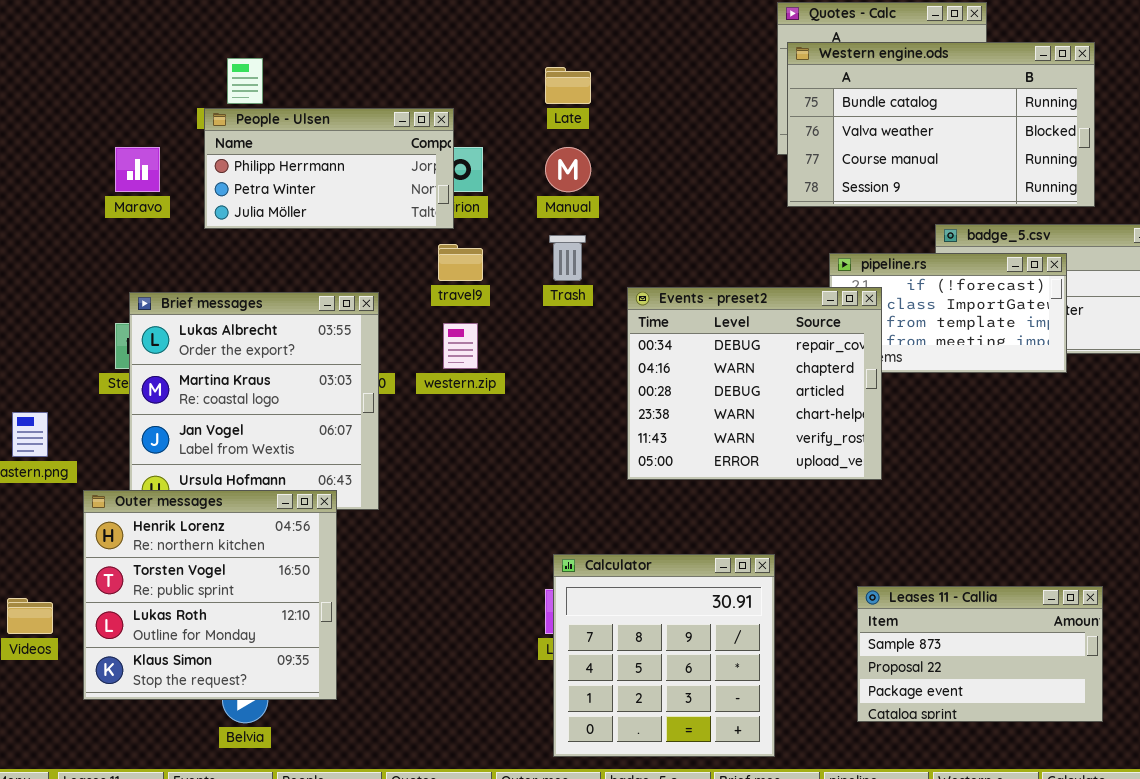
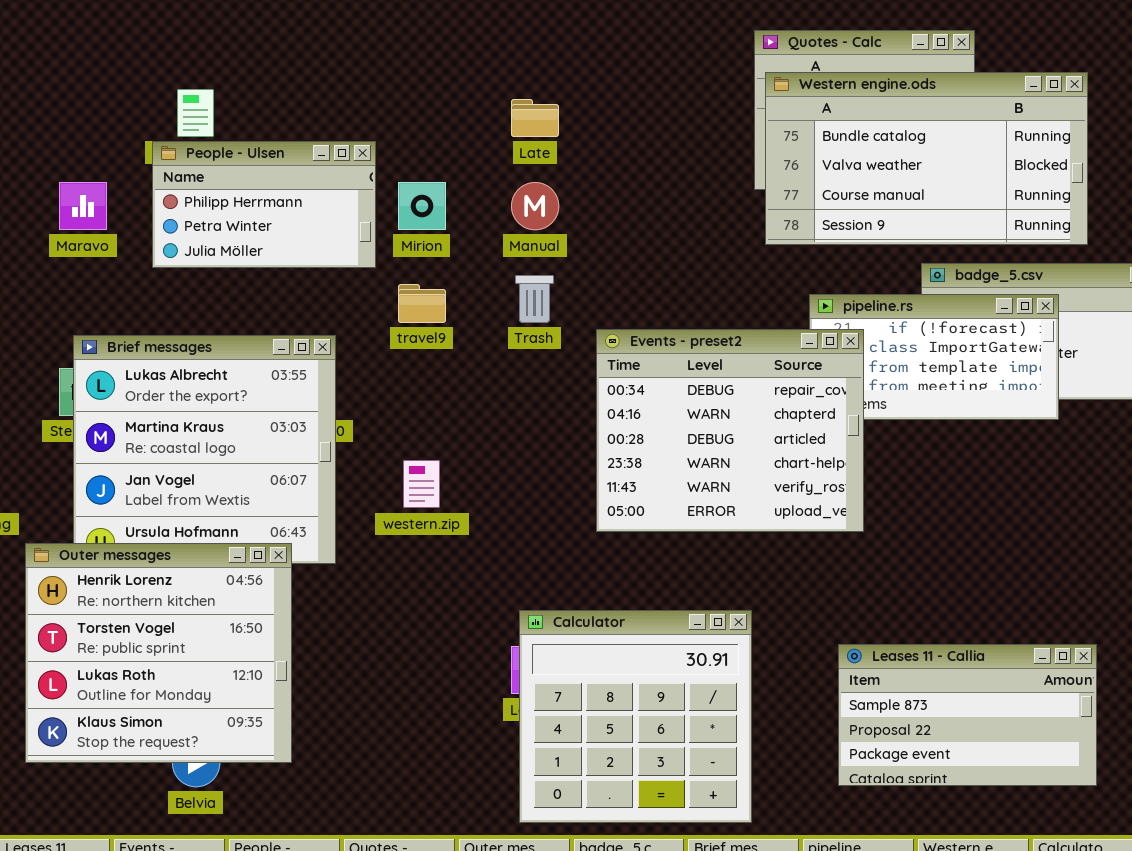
People - Ulsen: [204,108,454,229] -> [152,141,376,268], resized
western.zip: [443,323,478,369] -> [403,460,440,508], moved

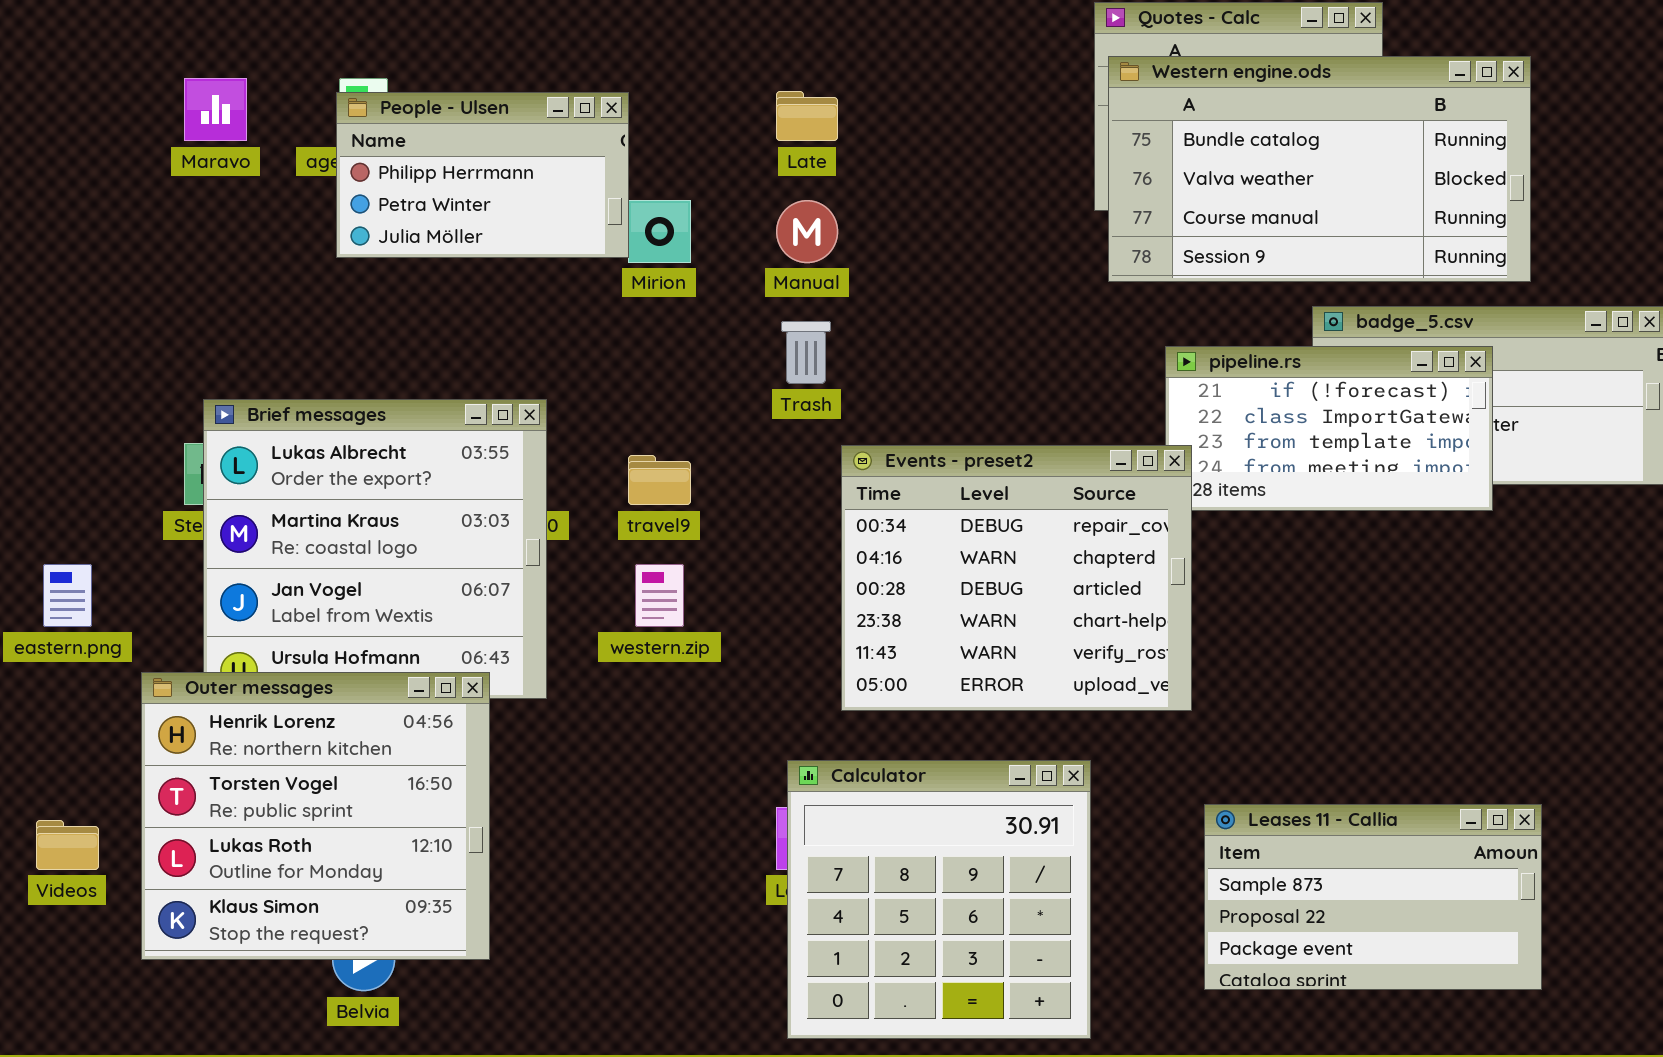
People - Ulsen: [152,141,376,268] -> [336,92,629,258], moved
Maravo: [59,182,107,230] -> [184,78,247,141], moved
travel9: [398,284,446,323] -> [628,455,691,505], moved
Events - preset2: [596,329,864,532] -> [841,445,1192,711], moved

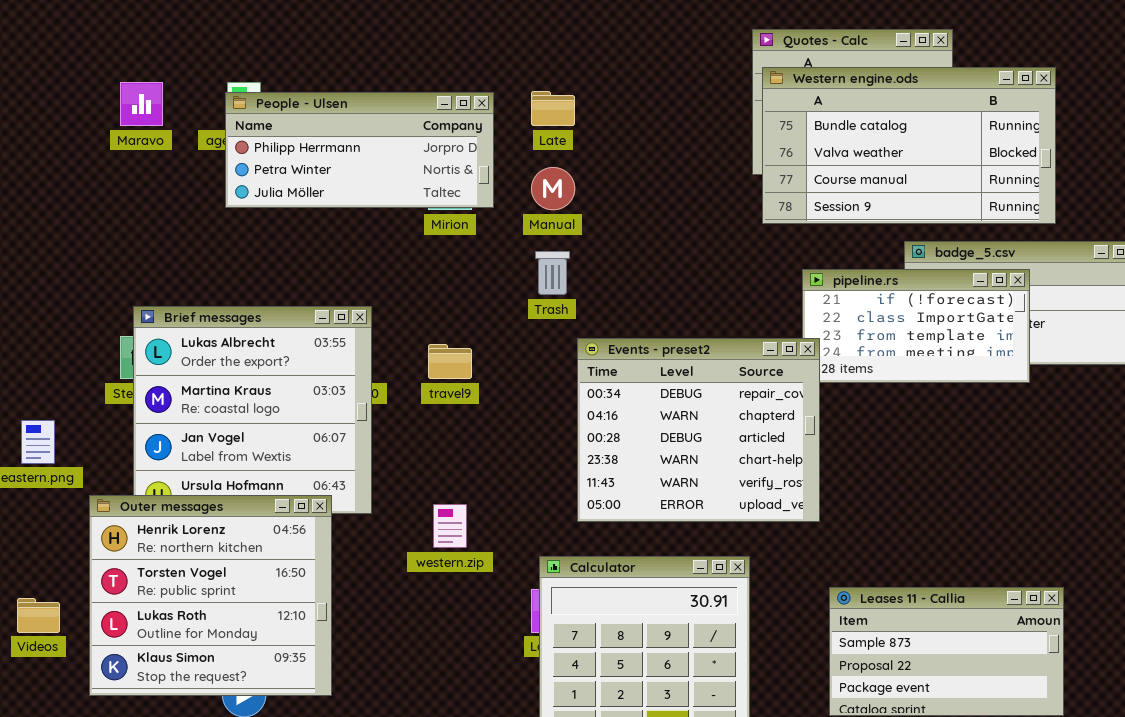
People - Ulsen: [336,92,629,258] -> [225,92,494,208], resized
western.zip: [635,564,684,627] -> [433,504,467,548], moved

